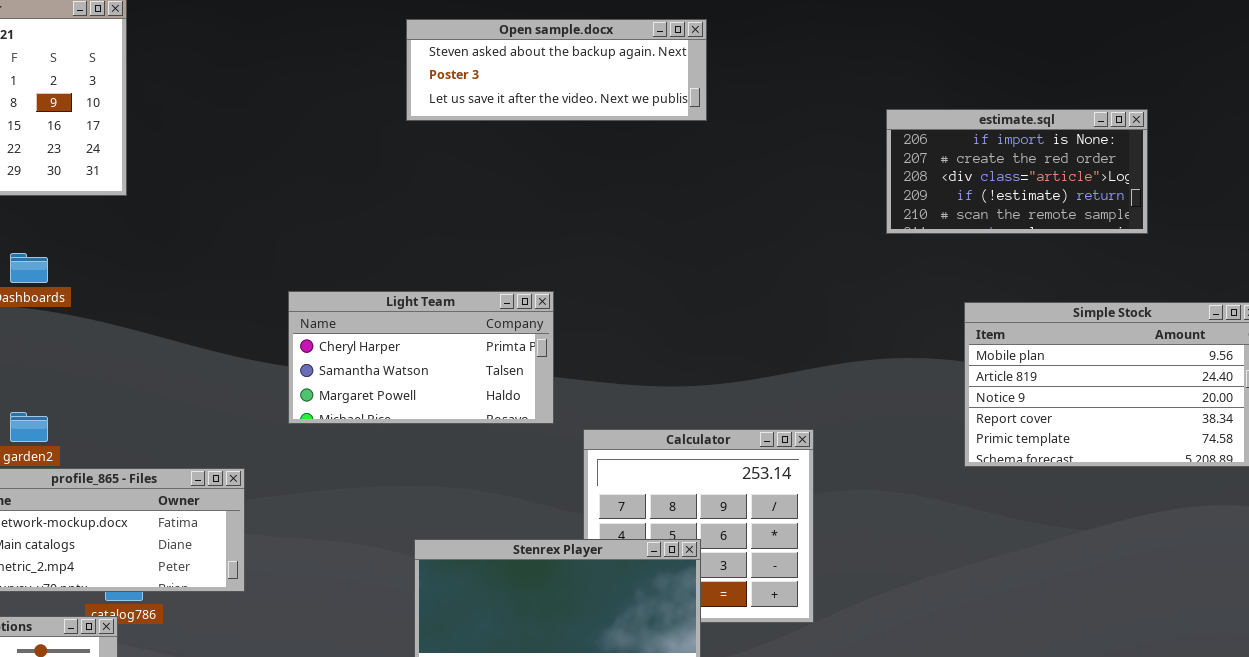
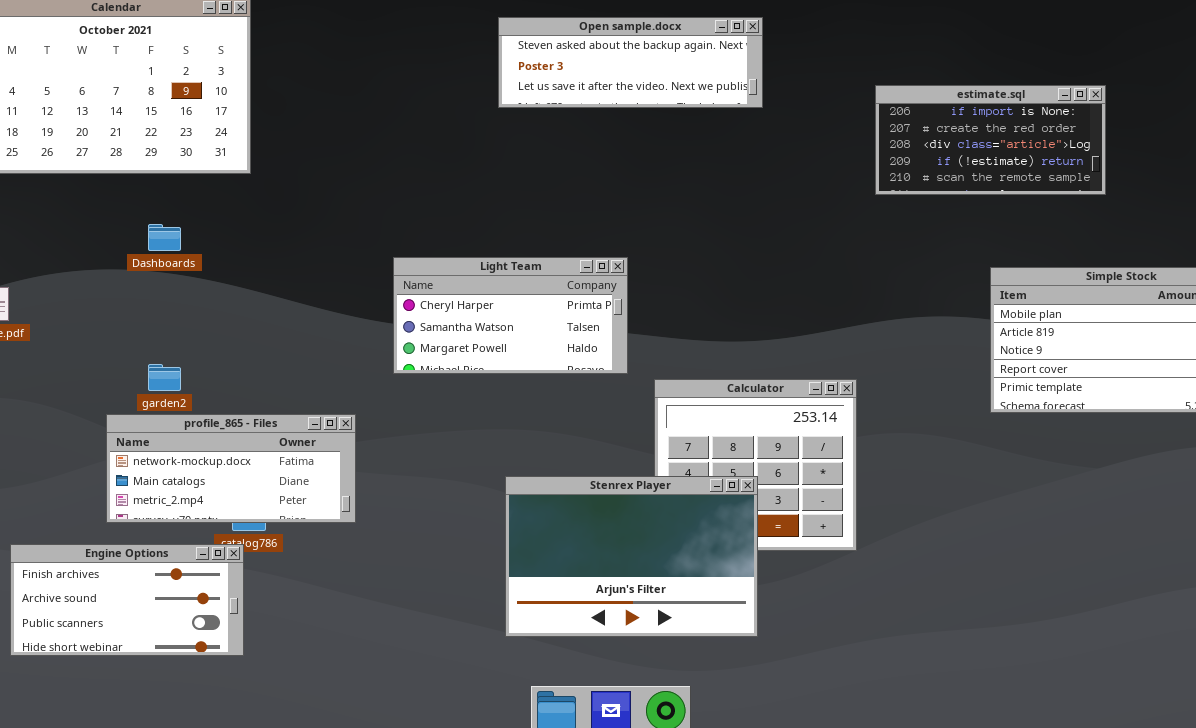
estimate.sql: [886,109,1148,234] -> [875,85,1106,195], moved

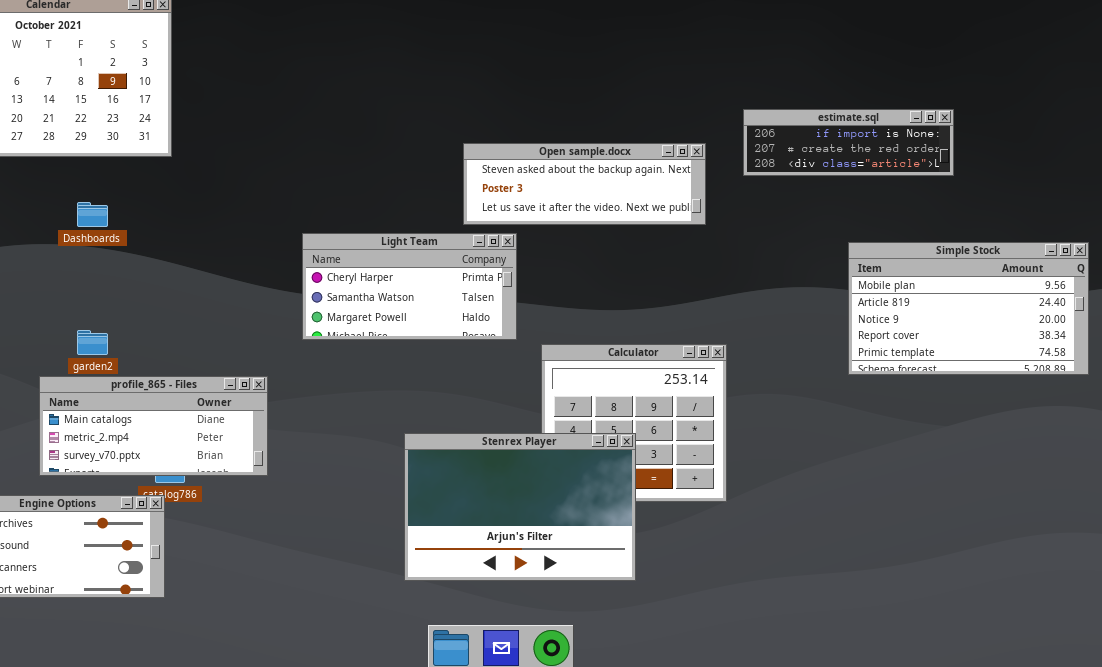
Open sample.docx: [498,17,763,108] -> [463,143,706,225], moved
estimate.sql: [875,85,1106,195] -> [743,109,954,176], resized
profile_865 - Files: [106,414,356,523] -> [39,376,268,476], scrolled down 1 row

